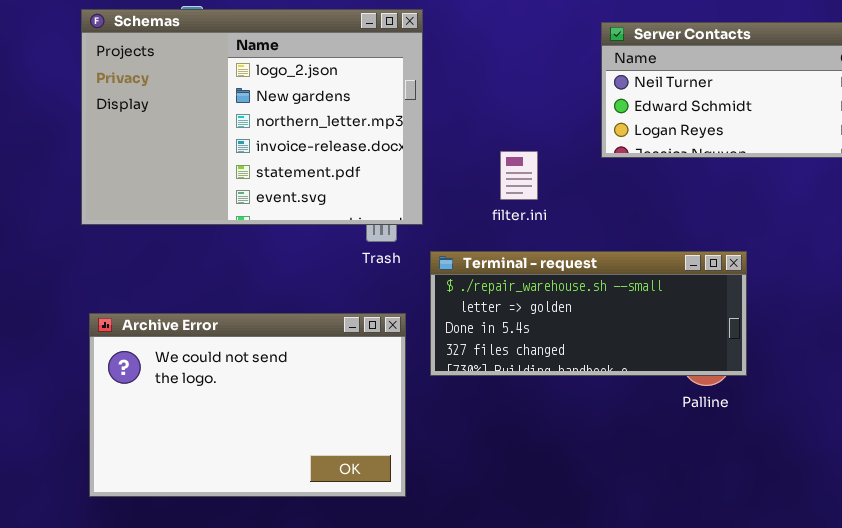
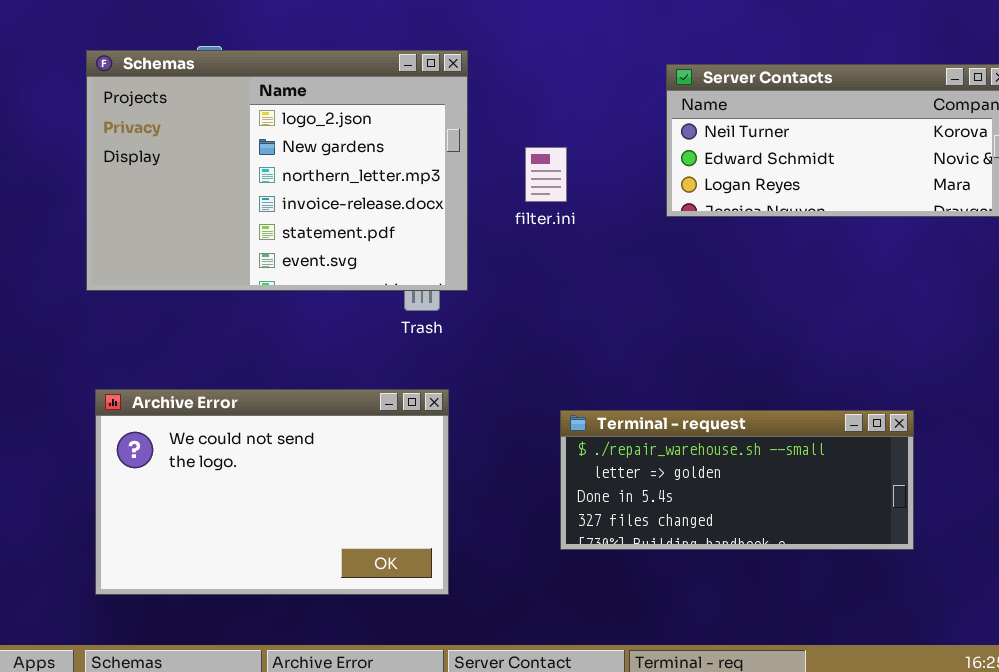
filter.ini: [500,151,538,200] -> [525,147,567,202], moved
Terminal - request: [430,251,747,376] -> [560,410,914,550], moved

